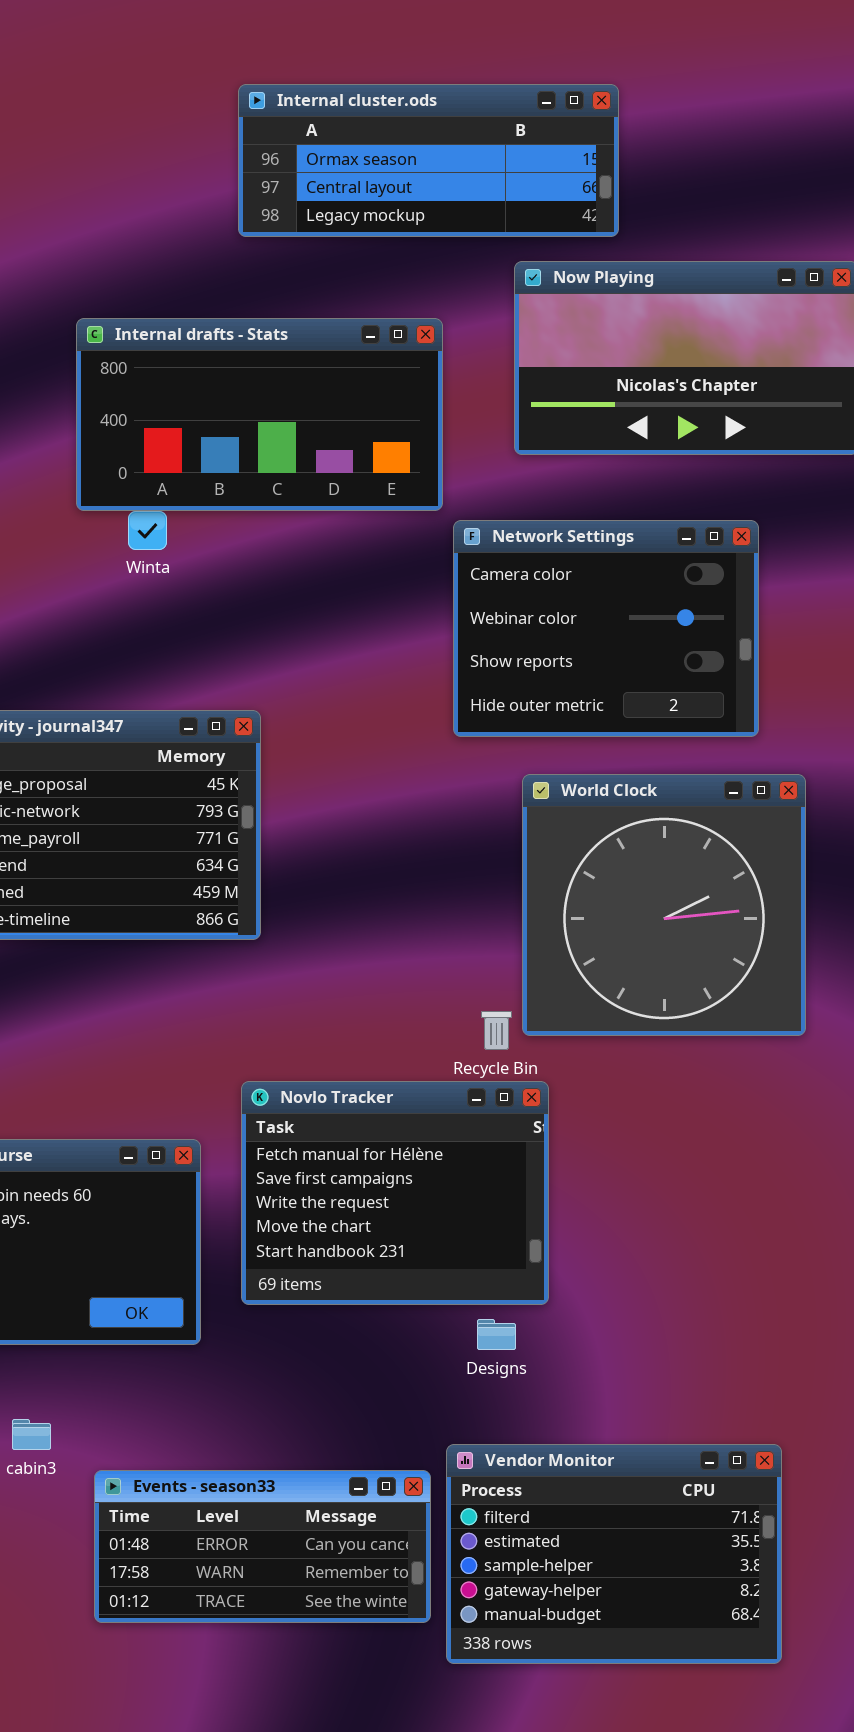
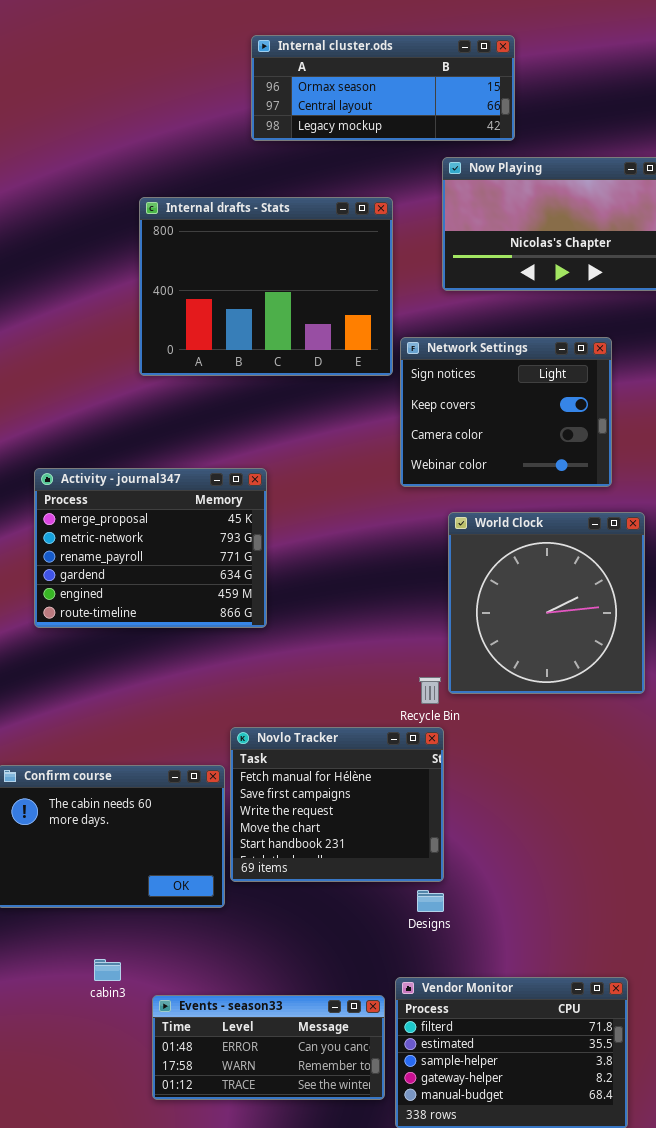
Internal drafts - Stats: [76,318,443,511] -> [139,197,393,376], resized
Network Settings: [453,520,759,737] -> [400,337,612,487], scrolled up 2 rows
Novlo Tracker: [241,1081,549,1305] -> [230,727,444,882], moved

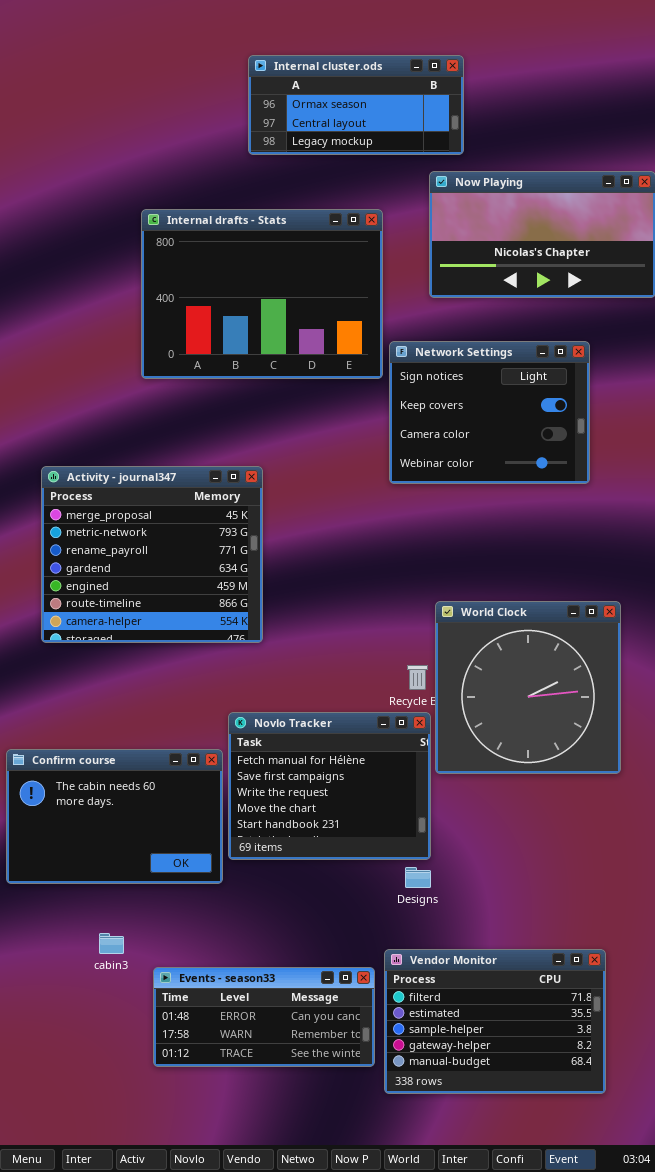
Internal cluster.ods: [251,35,515,141] -> [248,55,464,155], resized
Activity - journal347: [34,468,267,628] -> [41,466,263,643], resized
World Clock: [448,512,645,694] -> [435,601,621,774], moved

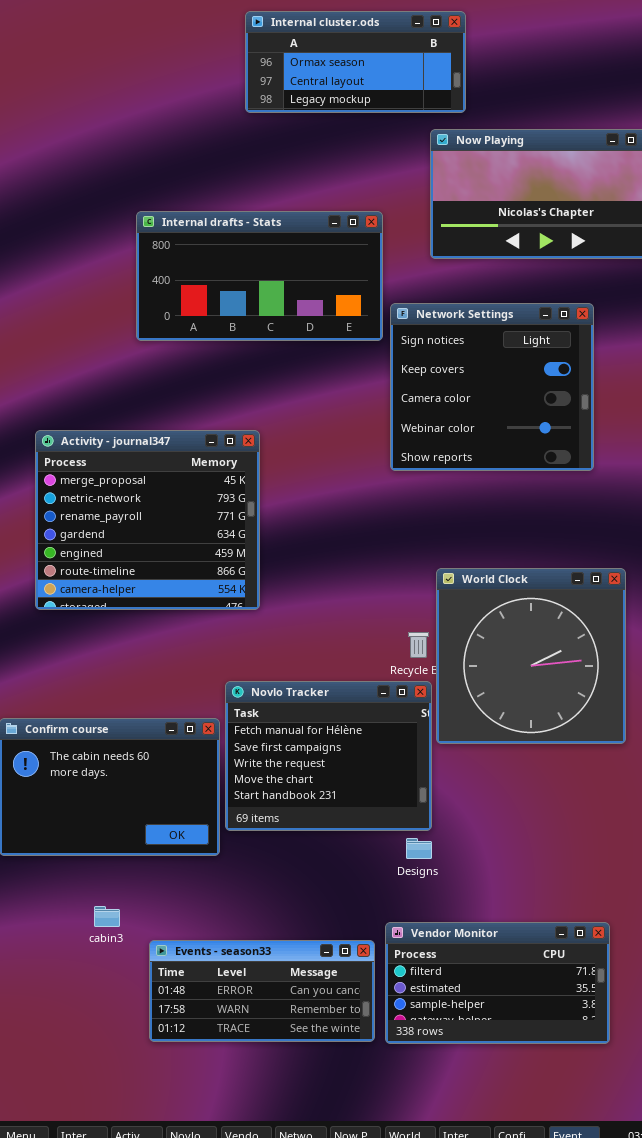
Internal drafts - Stats: [141,209,383,379] -> [136,211,383,341], resized
Network Settings: [389,341,590,484] -> [390,303,594,471], resized
Vendor Monitor: [384,949,606,1094] -> [385,922,610,1044], resized

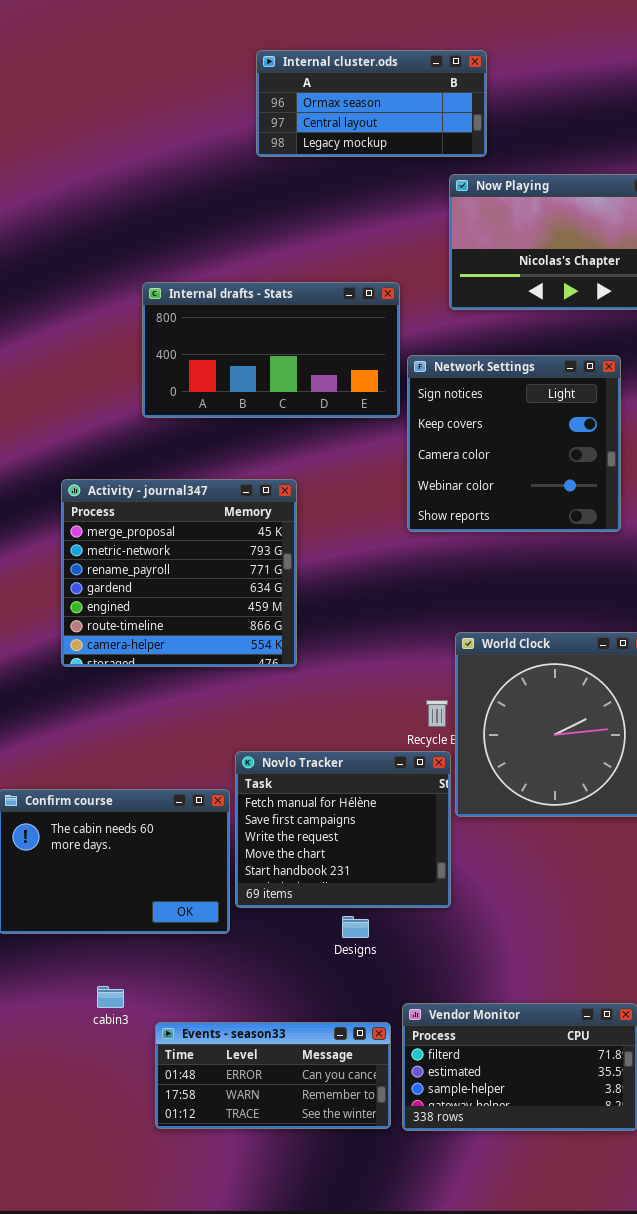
Internal drafts - Stats: [136,211,383,341] -> [142,282,400,418], moved
Activity - journal347: [35,430,260,610] -> [61,479,297,667], moved
Designs: [406,838,432,859] -> [342,916,369,938], moved

